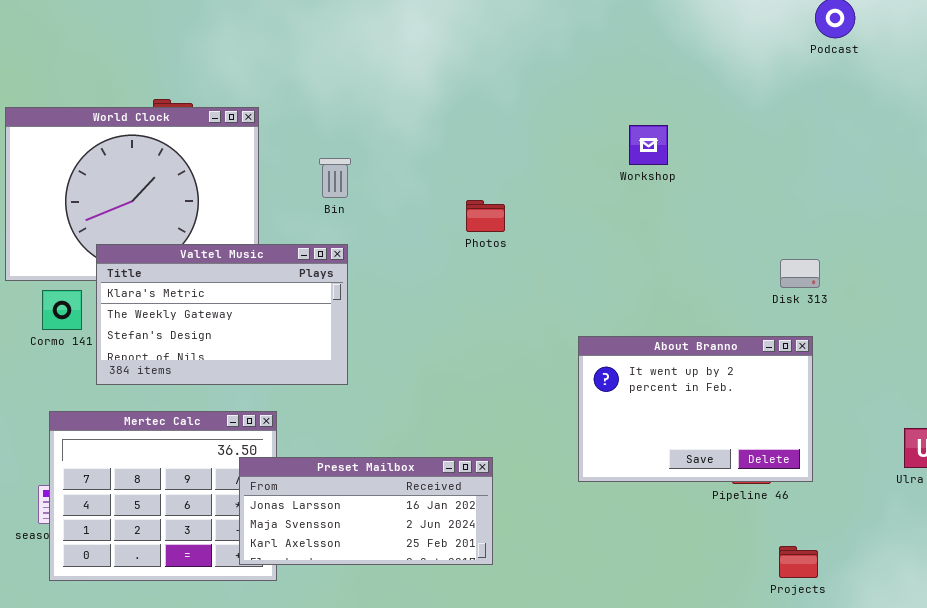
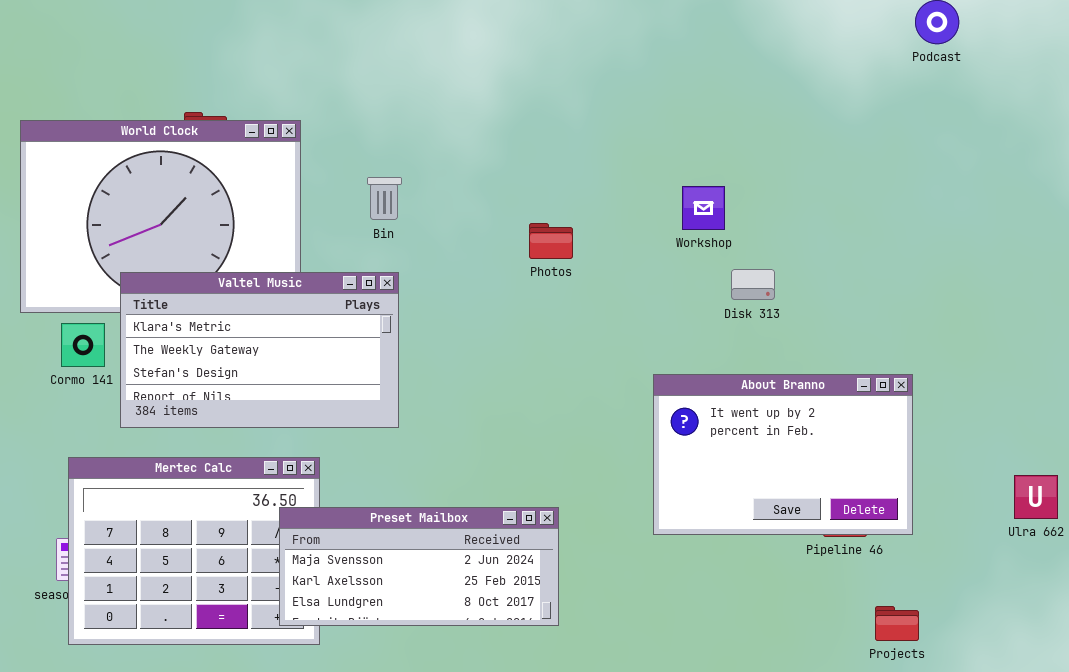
Workshop: [629,125,668,165] -> [682,186,725,230], moved
Disk 313: [780,259,820,288] -> [731,269,775,300], moved
Preset Mailbox: [239,457,493,565] -> [279,507,559,626], scrolled down 1 row

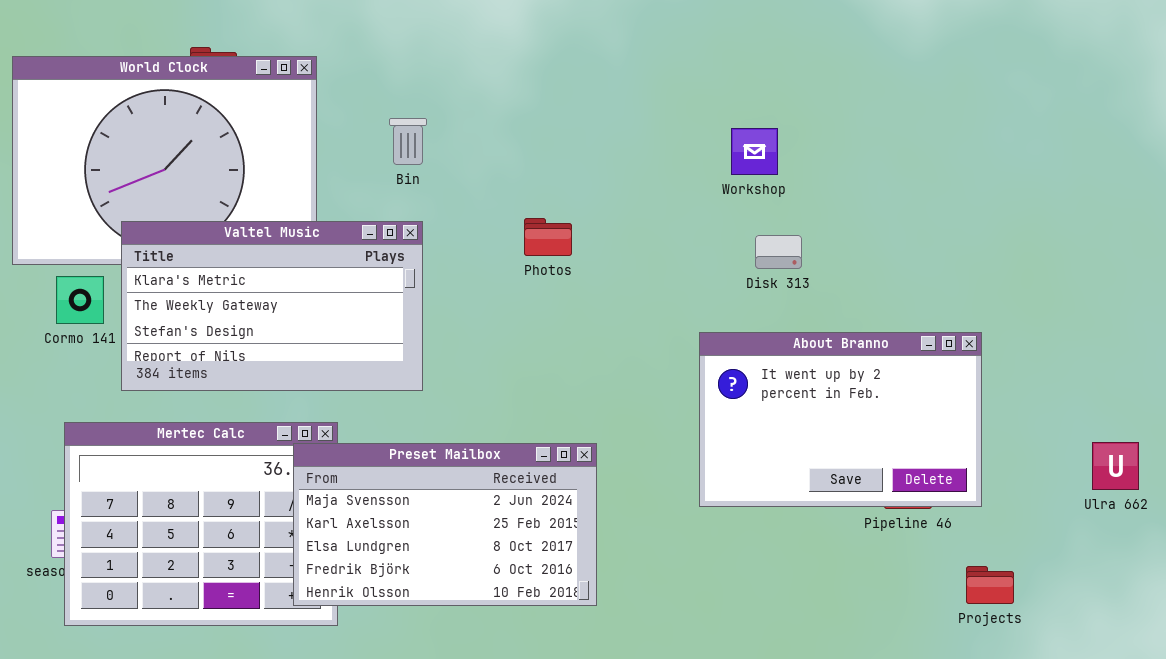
Photos: [529,223,573,259] -> [524,218,572,256], moved
Disk 313: [731,269,775,300] -> [755,235,802,269], moved
Preset Mailbox: [279,507,559,626] -> [293,443,597,606], resized
Projects: [875,606,919,641] -> [966,566,1014,604], moved

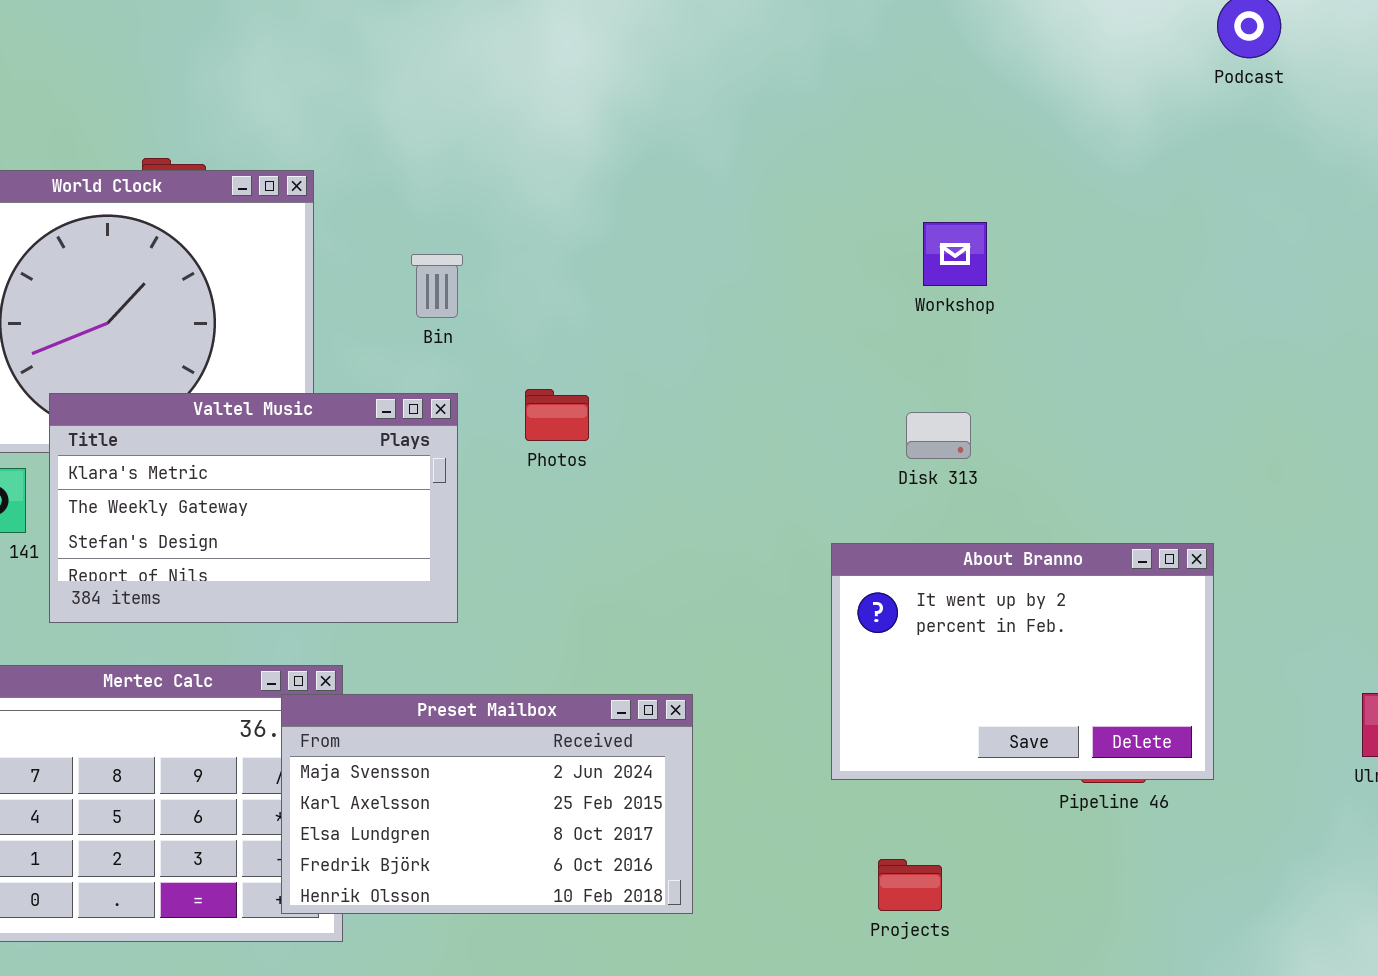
Workshop: [731,128,778,175] -> [923,222,987,286], moved
Photos: [524,218,572,256] -> [525,389,589,441], moved
Projects: [966,566,1014,604] -> [878,859,942,911], moved

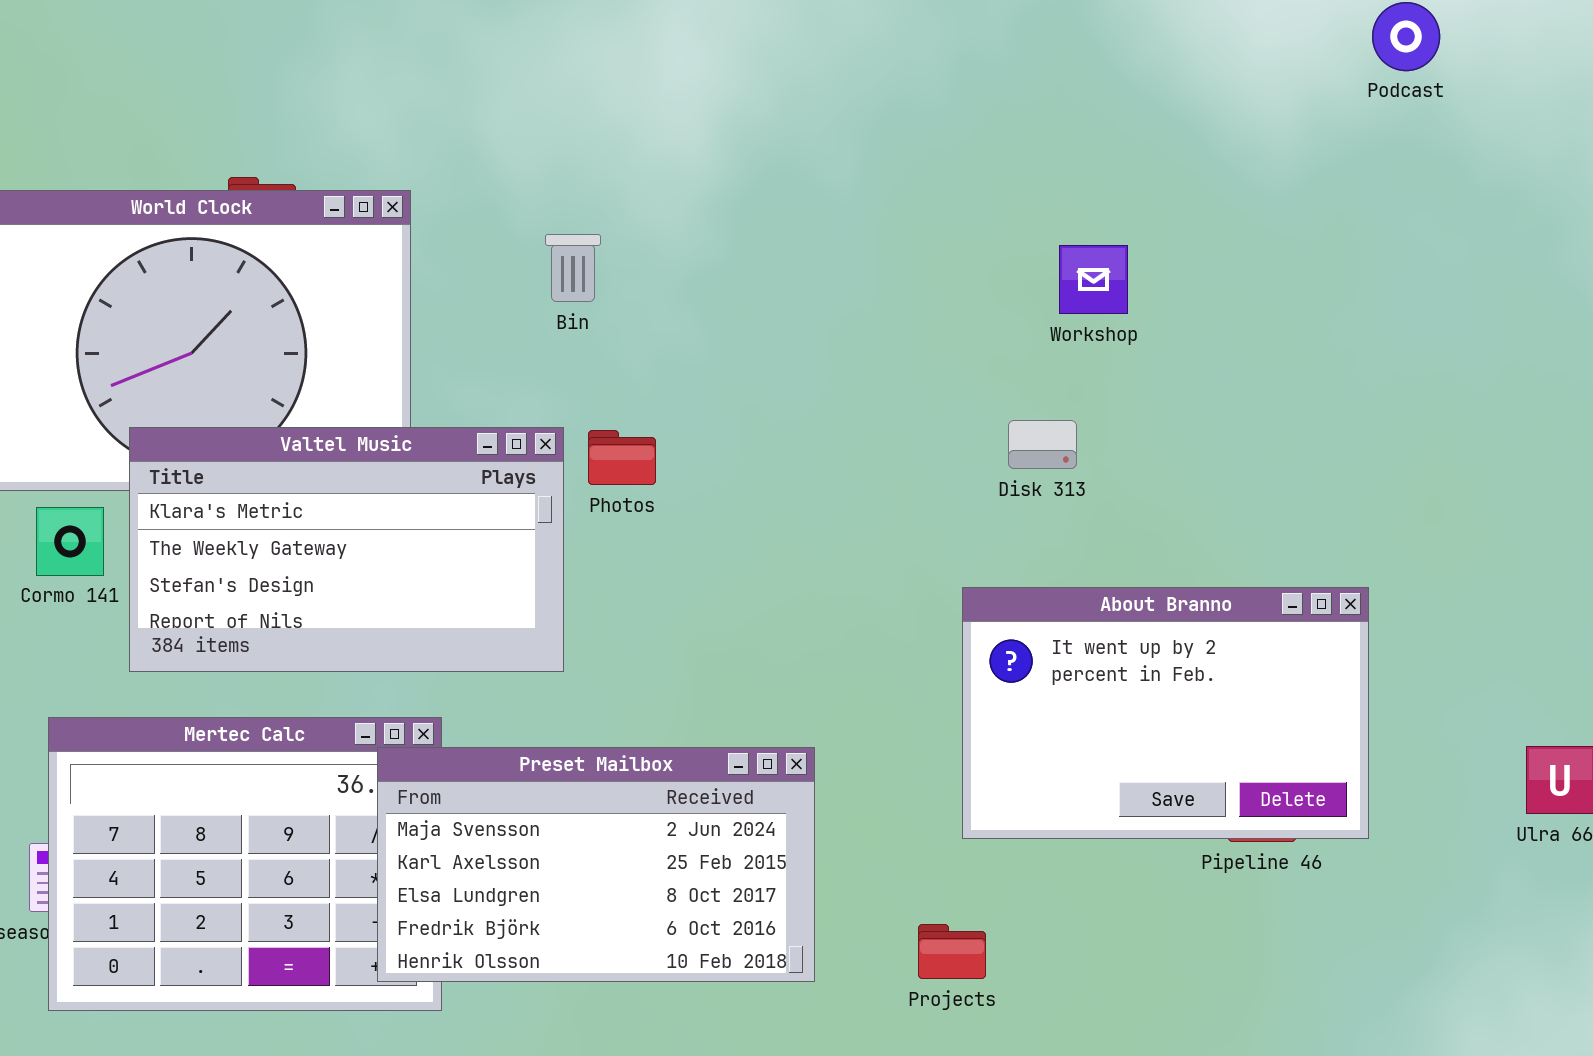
Bin: [411,254,463,318] -> [545,234,601,302], moved
Photos: [525,389,589,441] -> [588,430,656,485], moved
Disk 313: [906,412,971,459] -> [1008,420,1077,469], moved
Projects: [878,859,942,911] -> [918,924,986,979], moved

